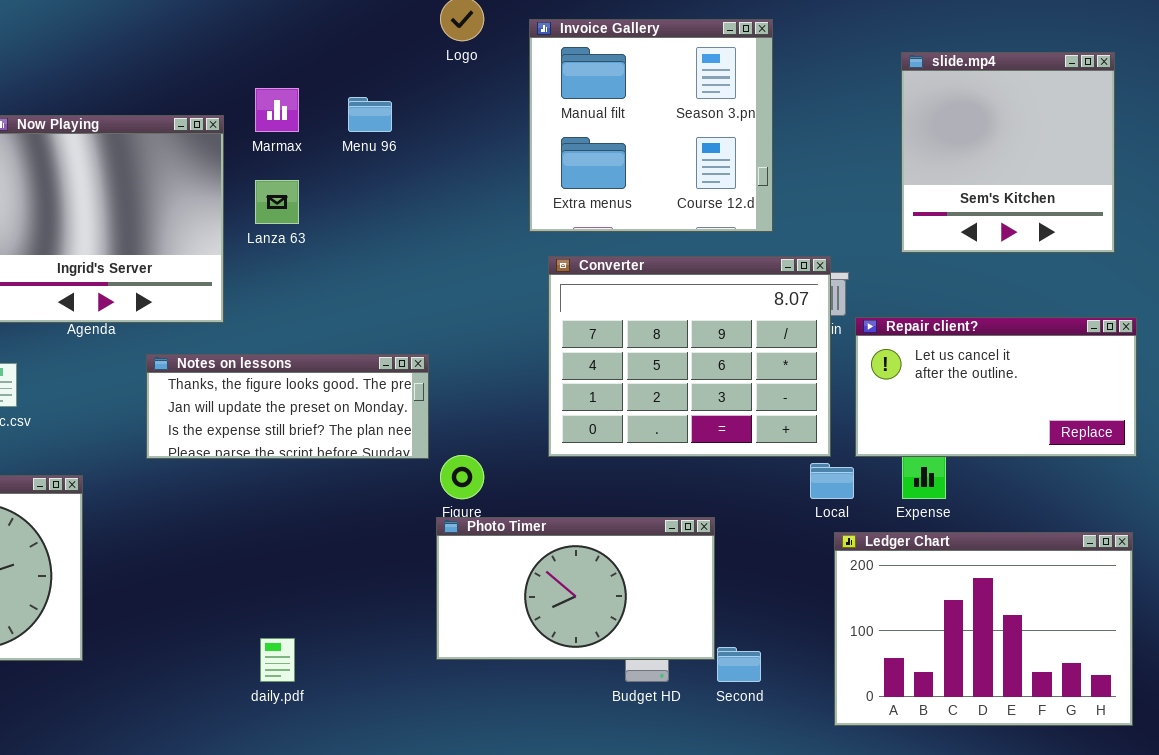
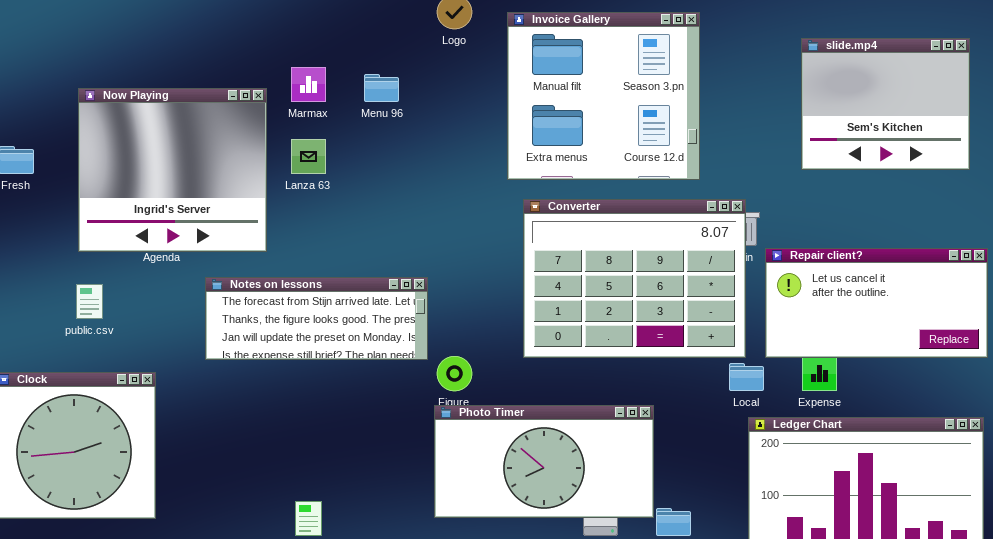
slide.mp4: [901,52,1115,253] -> [801,38,970,170], resized
Notes on lessons: [146,354,429,459] -> [205,277,428,360], scrolled up 1 row

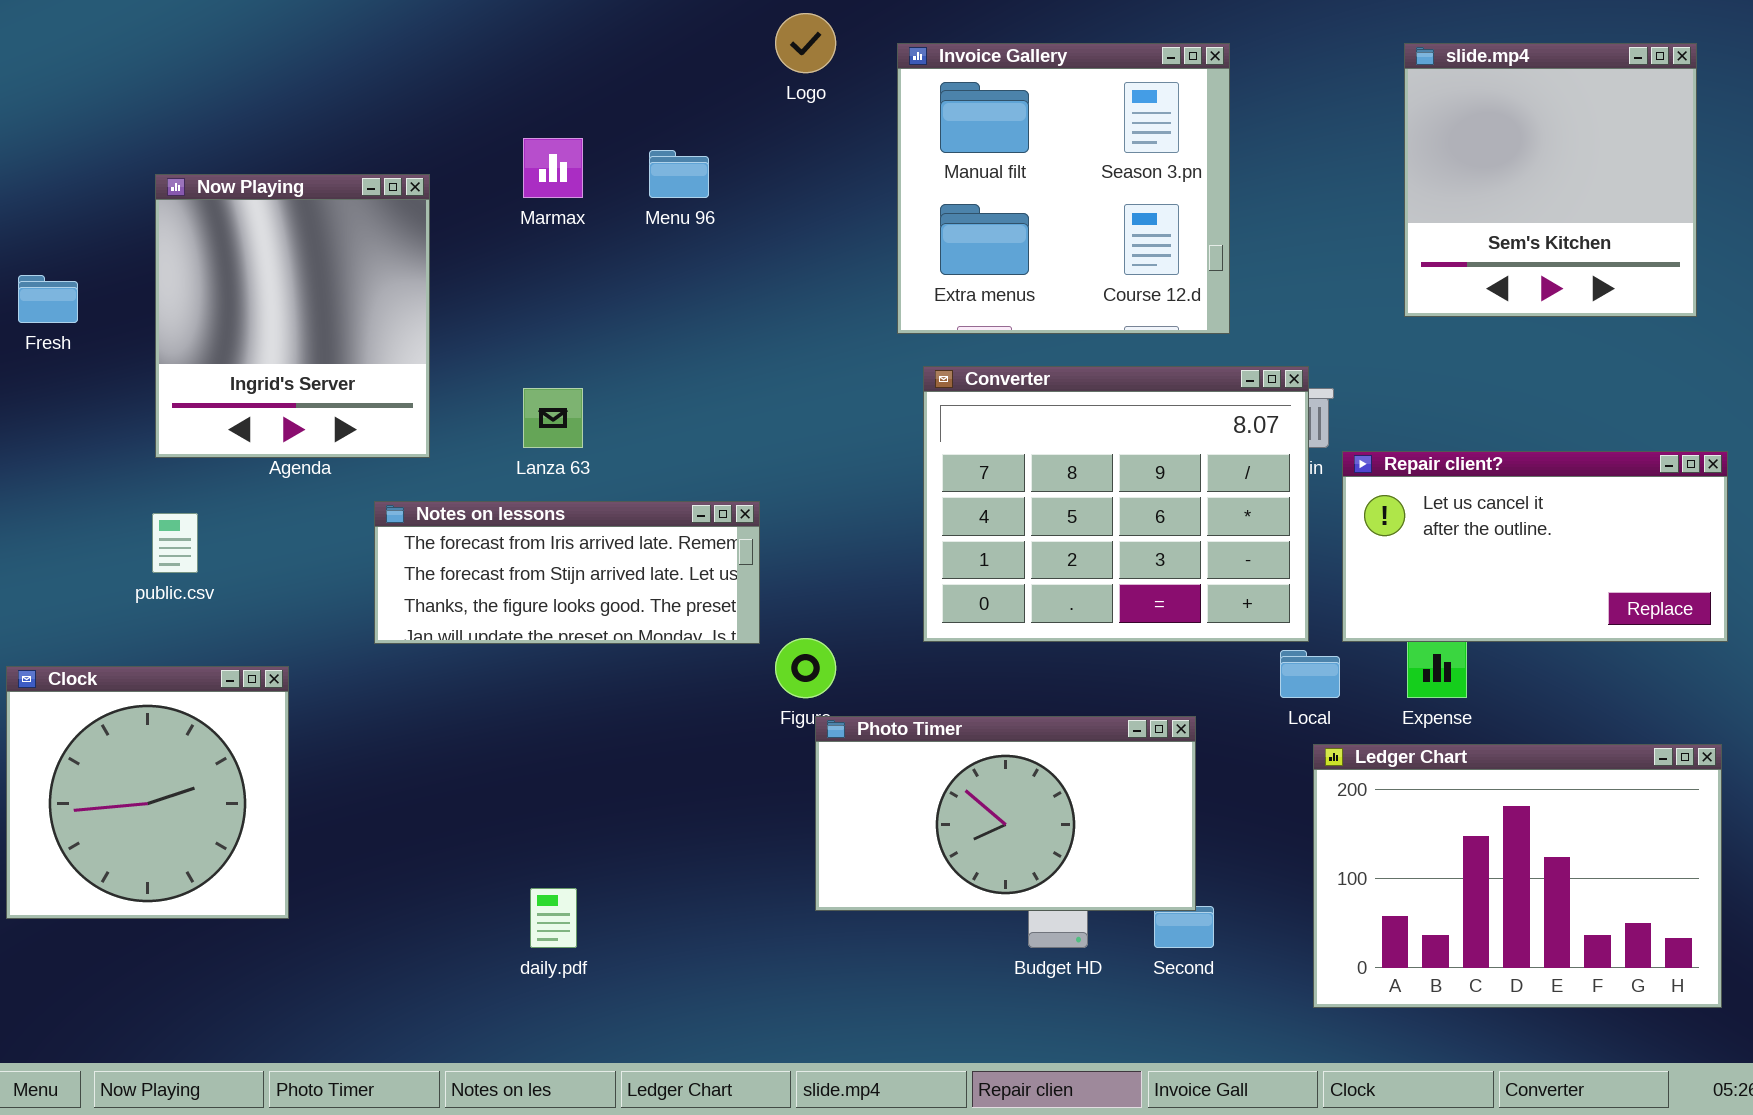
slide.mp4: [801,38,970,170] -> [1404,43,1697,317], resized
Now Playing: [78,88,267,252] -> [155,174,430,458], resized
Lanza 63: [291,139,326,174] -> [523,388,583,448], moved
Notes on lessons: [205,277,428,360] -> [374,501,760,644], scrolled up 1 row
Photo Timer: [434,405,654,518] -> [815,716,1196,911], moved

